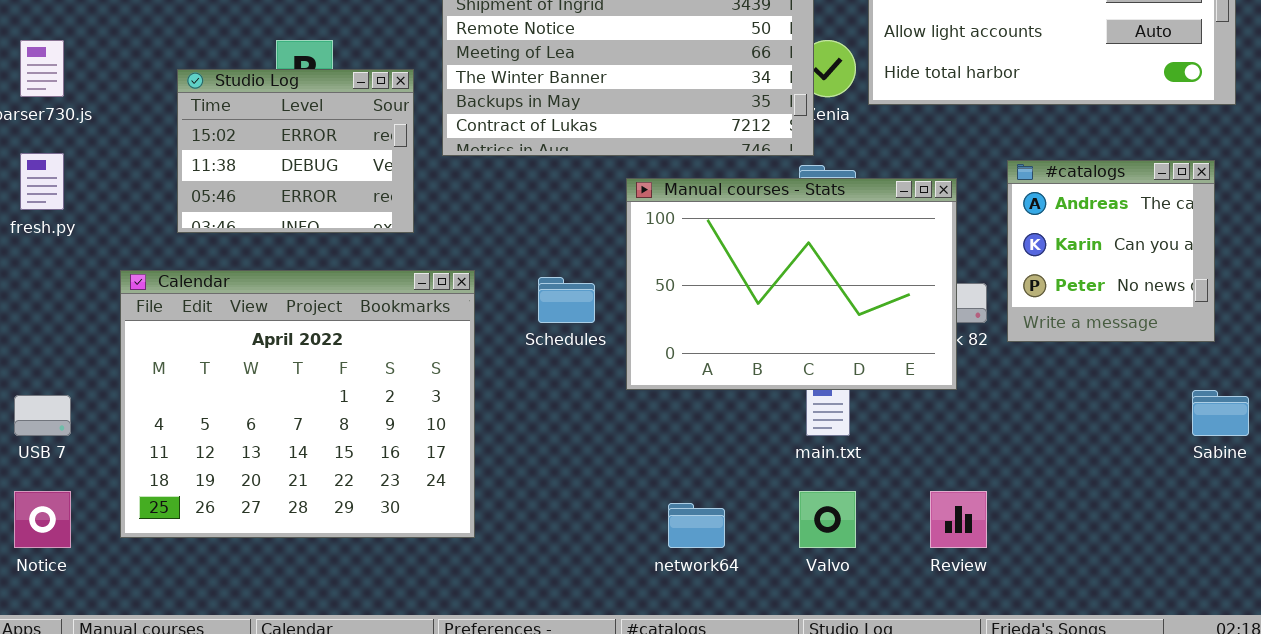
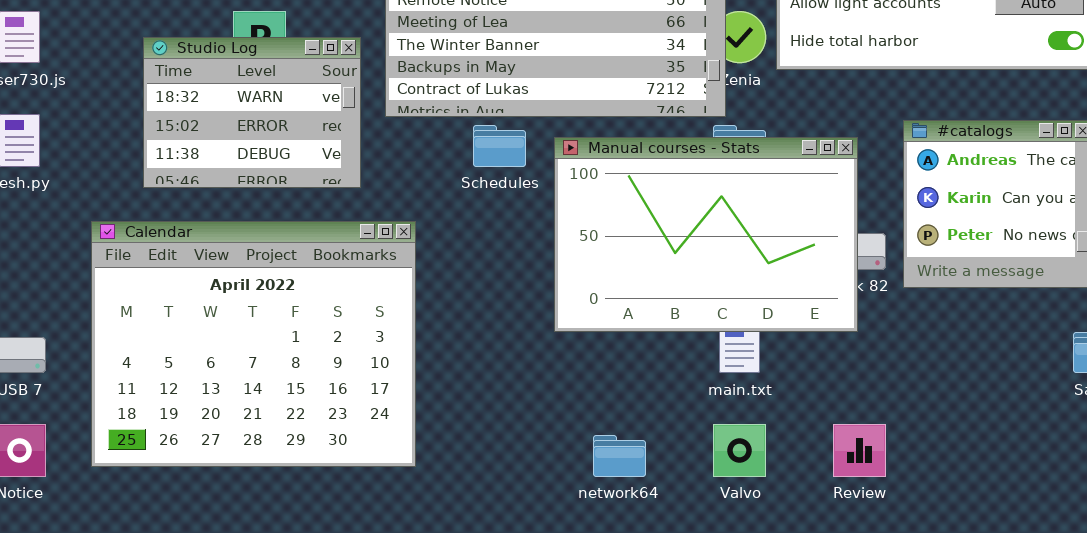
Studio Log: [177,69,414,233] -> [143,37,361,188], scrolled up 1 row
Schedules: [538,277,595,323] -> [473,125,526,167], moved

